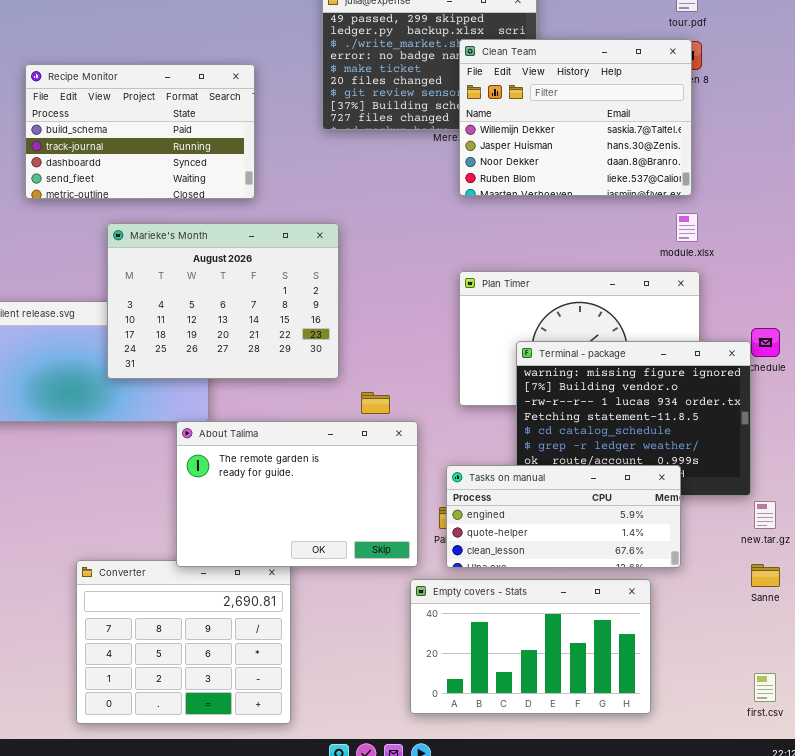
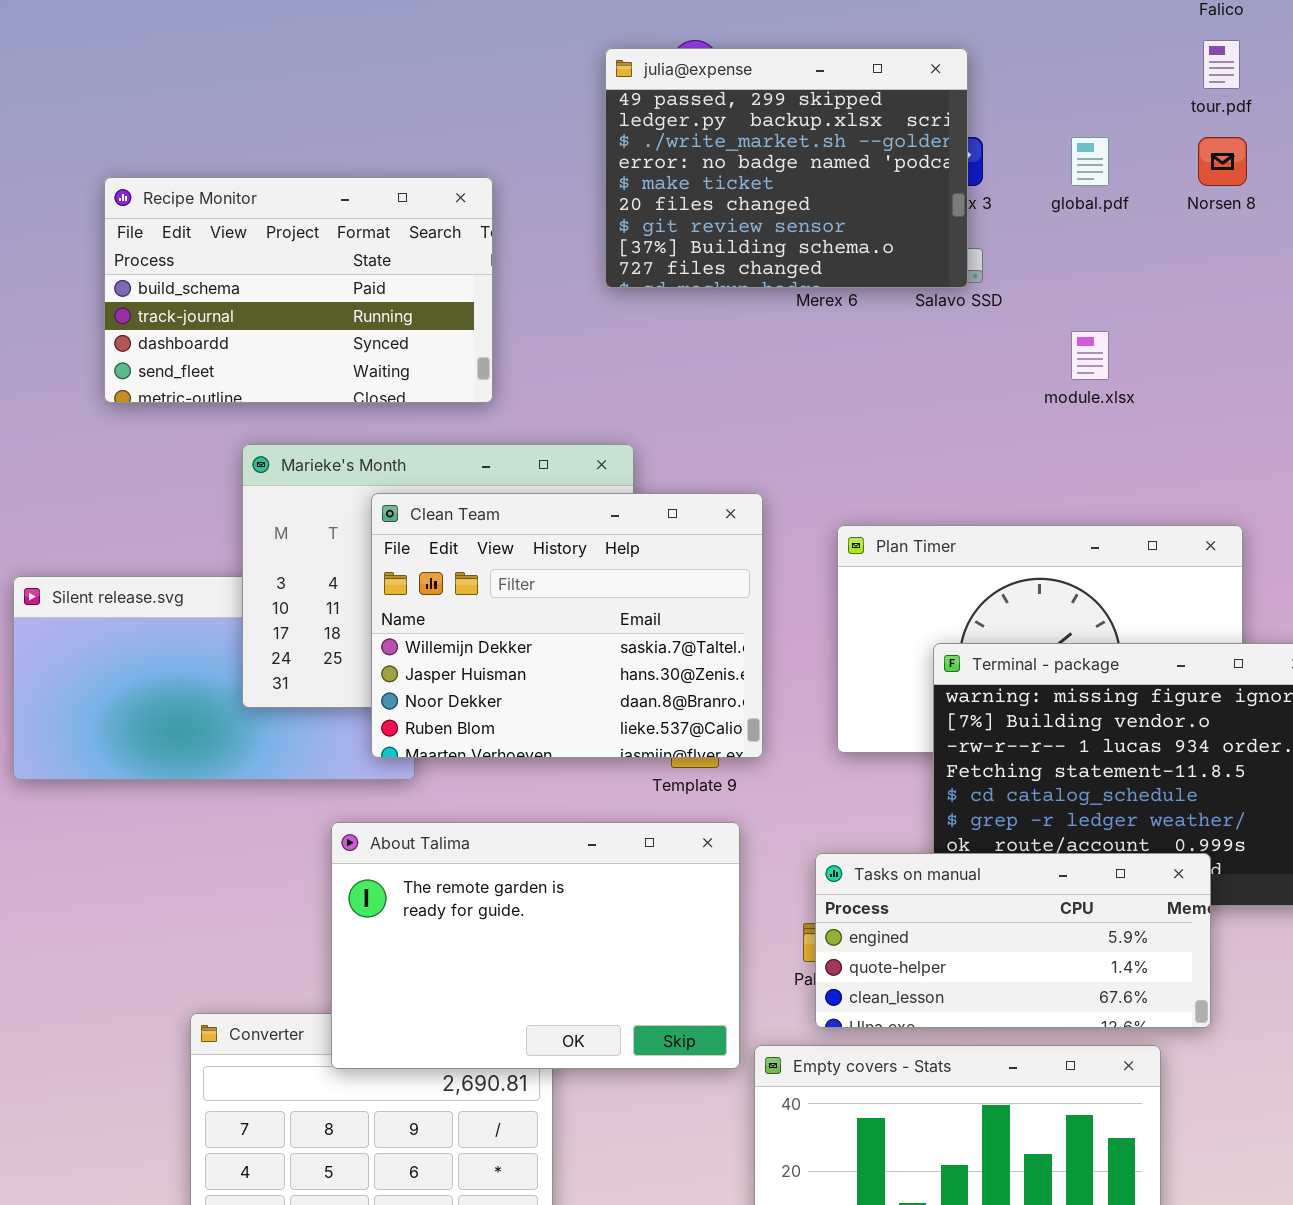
Clean Team: [459,39,692,196] -> [371,493,763,758], moved
module.xlsx: [676,213,698,242] -> [1071,331,1109,380], moved
About Talima: [176,421,418,567] -> [331,822,740,1069], moved

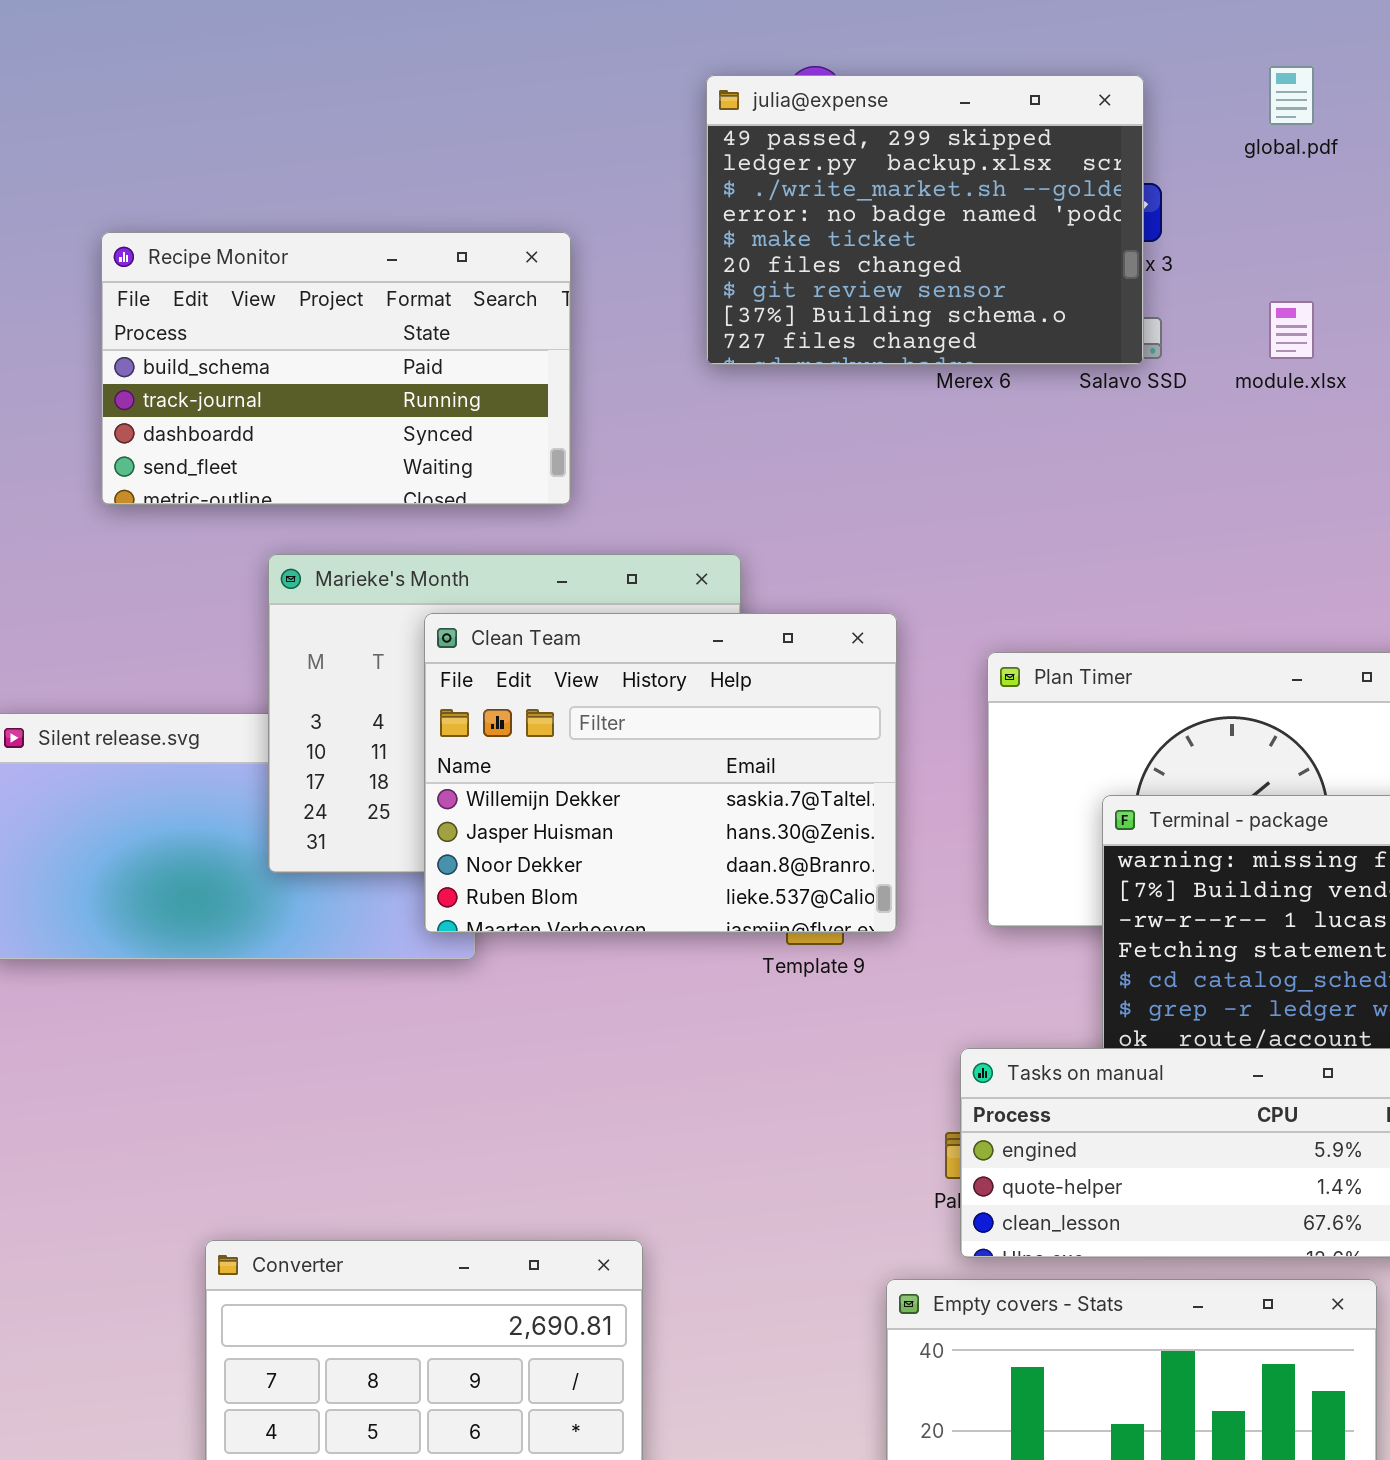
global.pdf: [1071,137,1109,186] -> [1269,66,1314,125], moved
module.xlsx: [1071,331,1109,380] -> [1269,301,1314,359], moved
About Talima: [331,822,740,1069] -> none, closed

